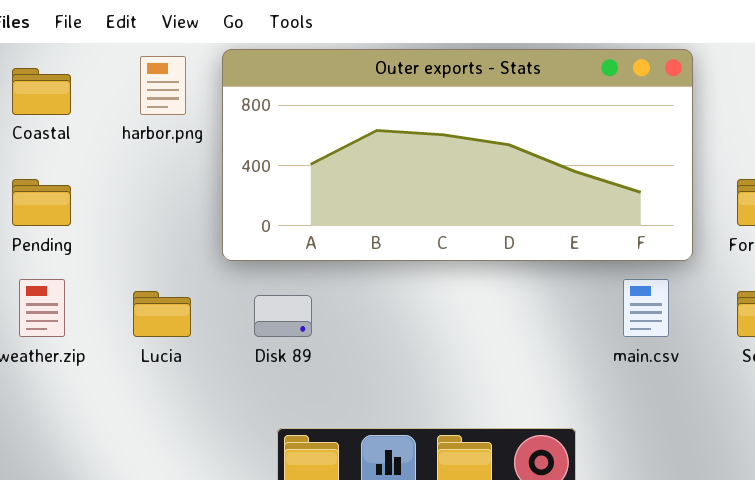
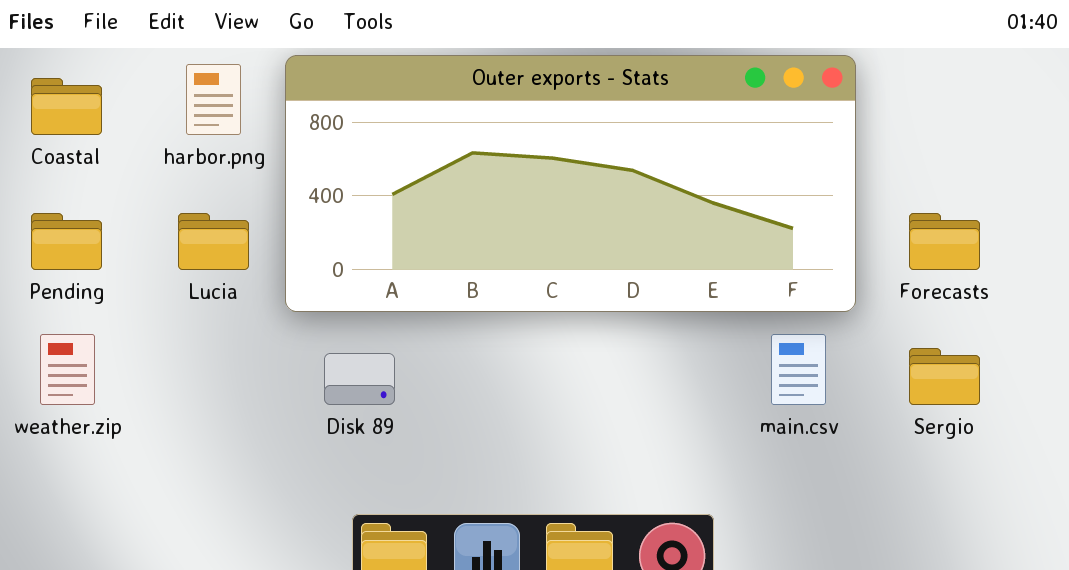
Lucia: [133,291,191,337] -> [178,213,249,270], moved

